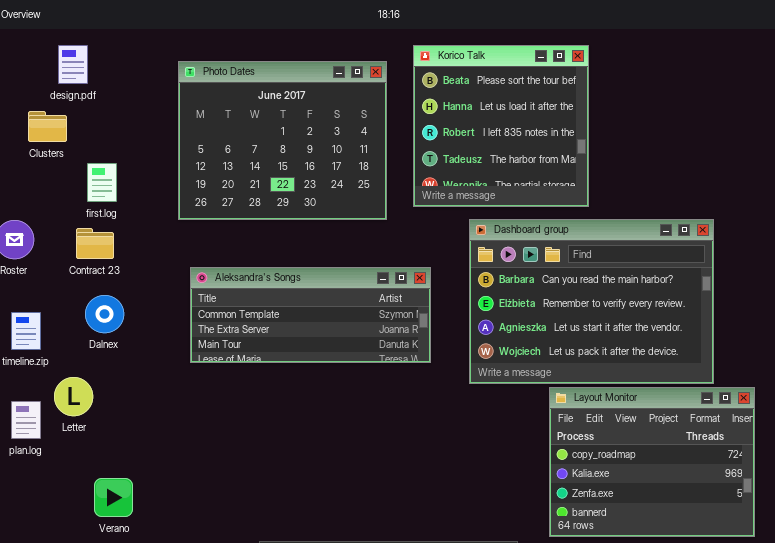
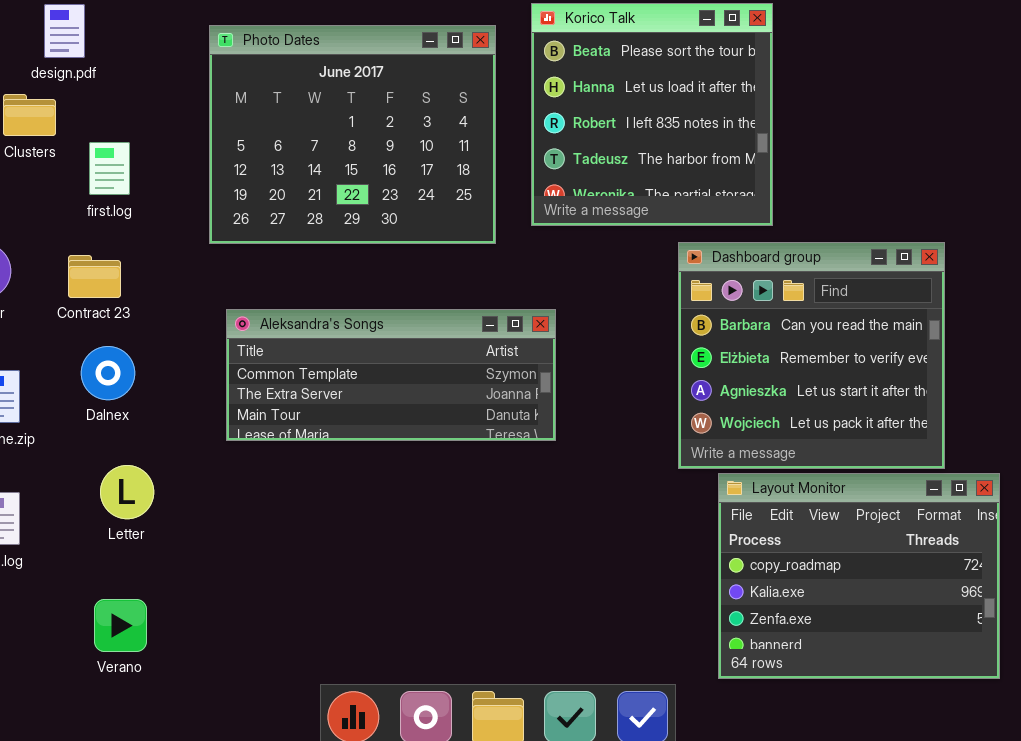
first.log: [87,163,117,202] -> [89,142,130,195], moved
Dashboard group: [469,219,714,384] -> [678,242,945,469], resized
Letter: [54,377,93,416] -> [100,465,154,519], moved

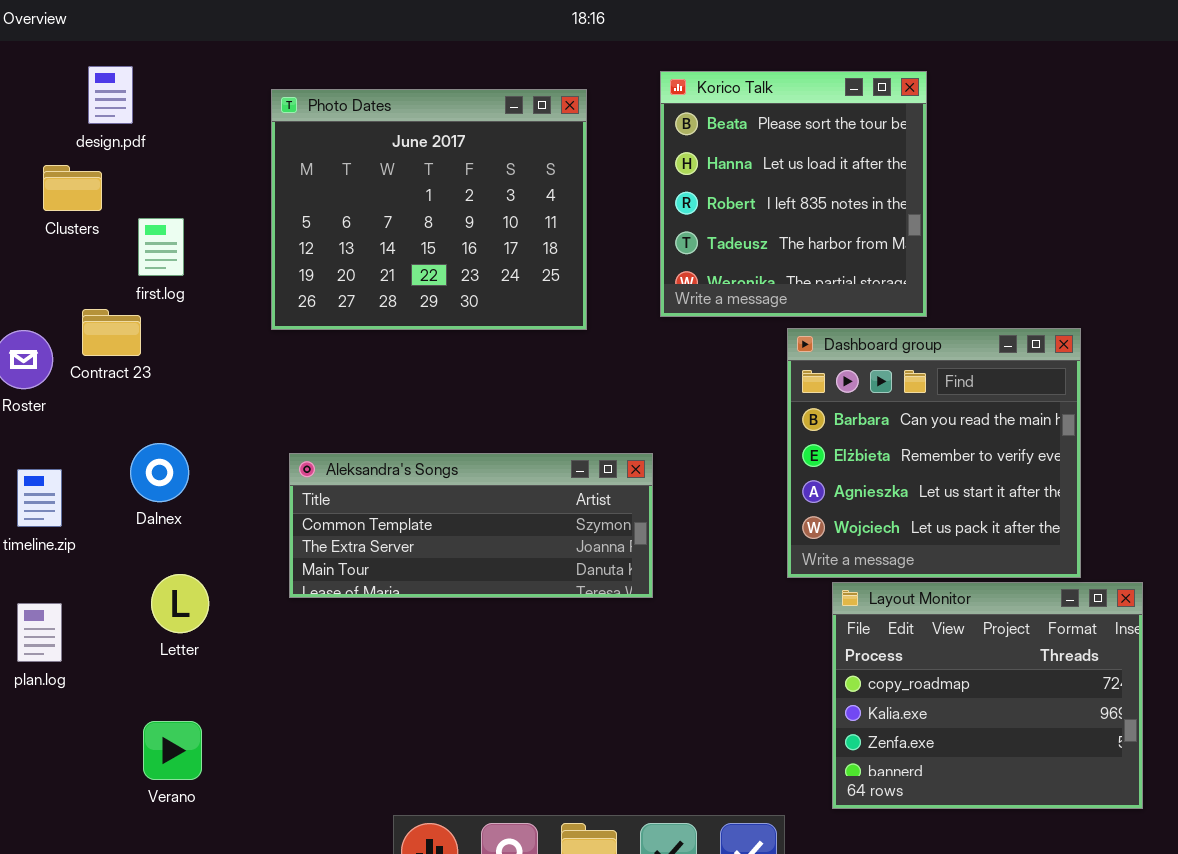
Korico Talk: [531,3,773,226] -> [660,71,927,317], moved
Contract 23: [68,255,121,298] -> [82,309,141,356], moved
Aleksandra's Songs: [226,309,556,441] -> [289,453,653,598], moved

